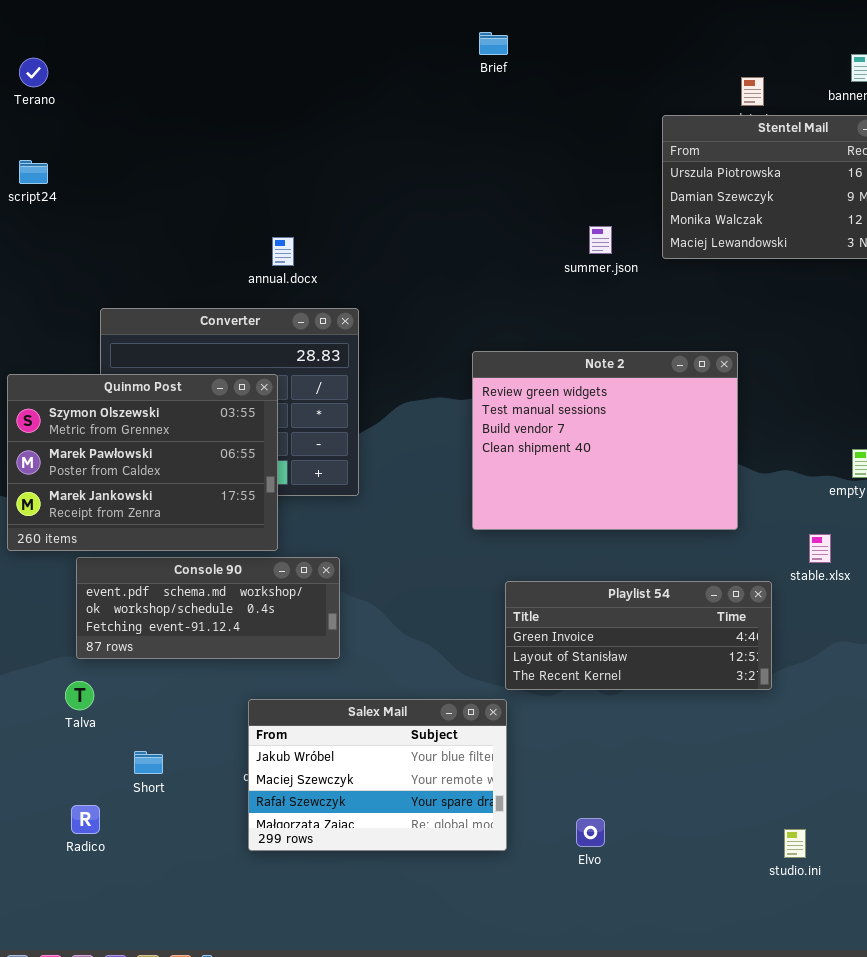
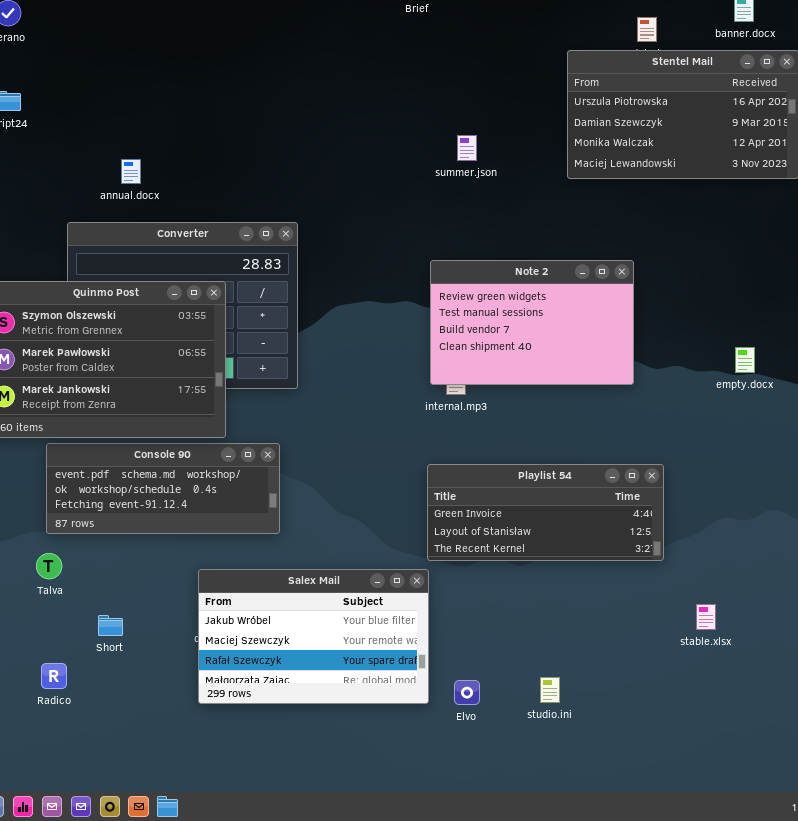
summer.json: [589,226,612,254] -> [457,135,477,161], moved
annual.docx: [272,237,294,266] -> [121,159,141,184], moved
Note 2: [472,351,738,530] -> [430,260,634,385], resized
stable.xlsx: [809,534,831,563] -> [696,604,716,630], moved
Elvo: [576,818,605,847] -> [454,680,480,705], moved
studio.ini: [784,829,806,858] -> [540,677,560,703], moved

